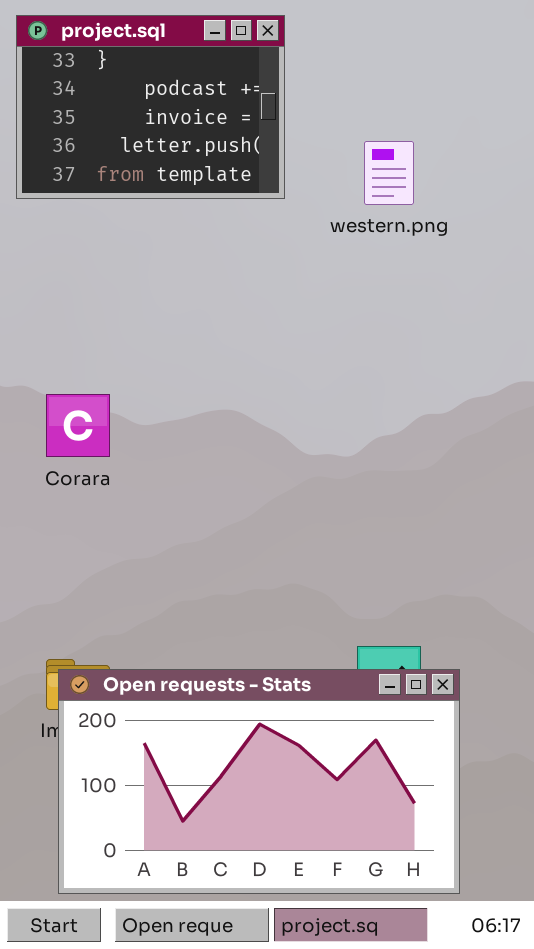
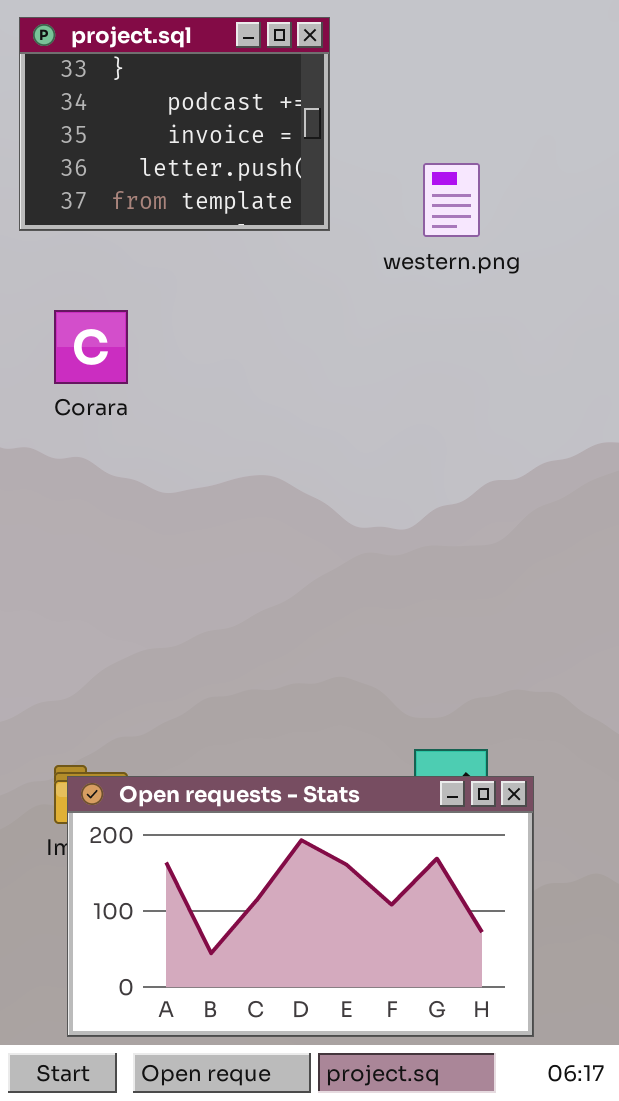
Corara: [46,394,110,457] -> [54,310,128,384], moved

